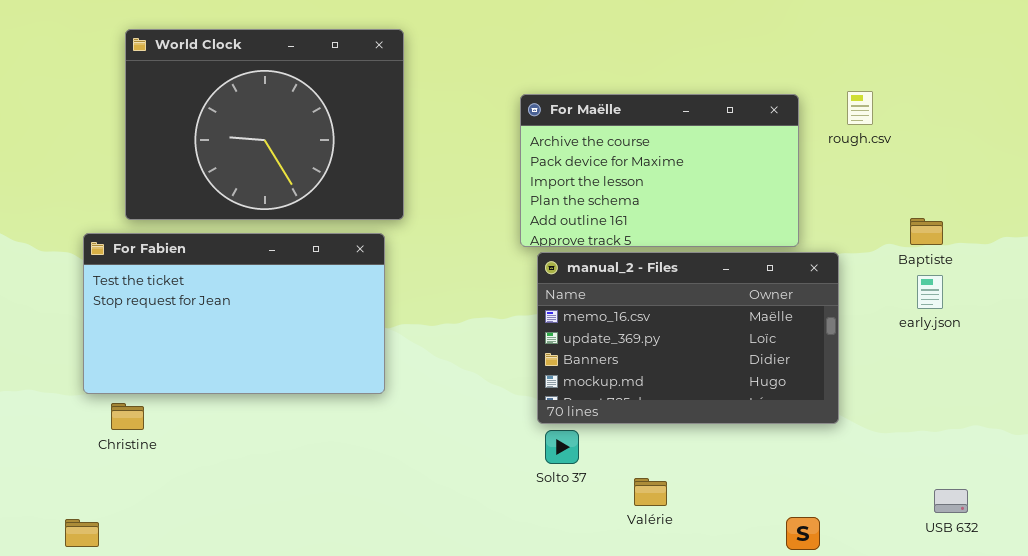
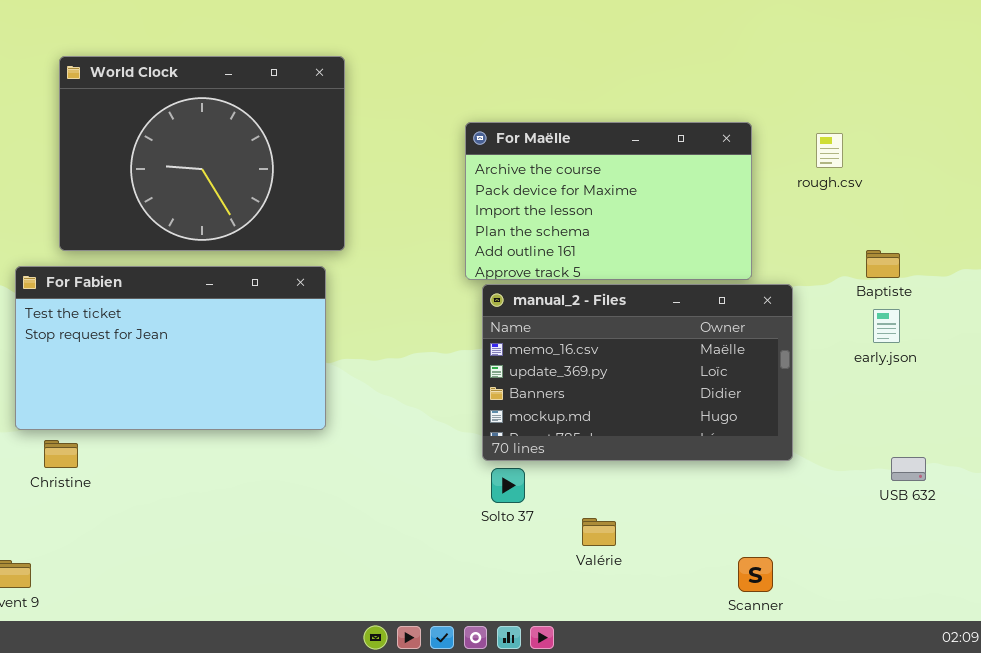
rough.csv: [847,91,873,125] -> [816,133,843,168], moved
USB 632: [934,489,968,513] -> [891,457,926,481], moved

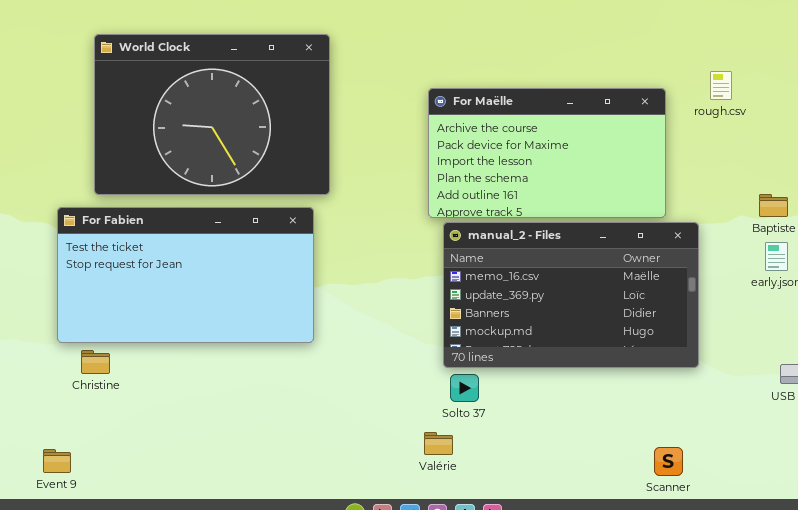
rough.csv: [816,133,843,168] -> [710,71,732,100], moved
Valérie: [582,518,616,546] -> [424,432,453,455], moved

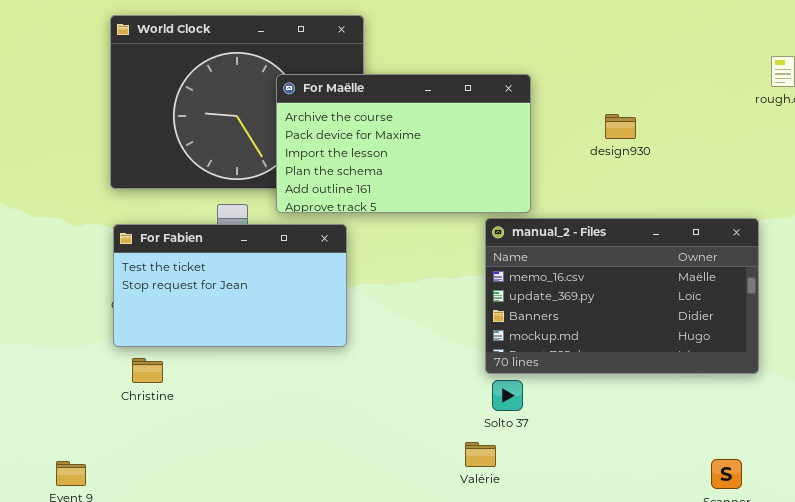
For Maëlle: [428,88,666,218] -> [276,74,531,213], moved
For Fabien: [57,207,314,343] -> [113,224,347,347], resized
Christine: [81,350,110,374] -> [132,358,163,383], moved

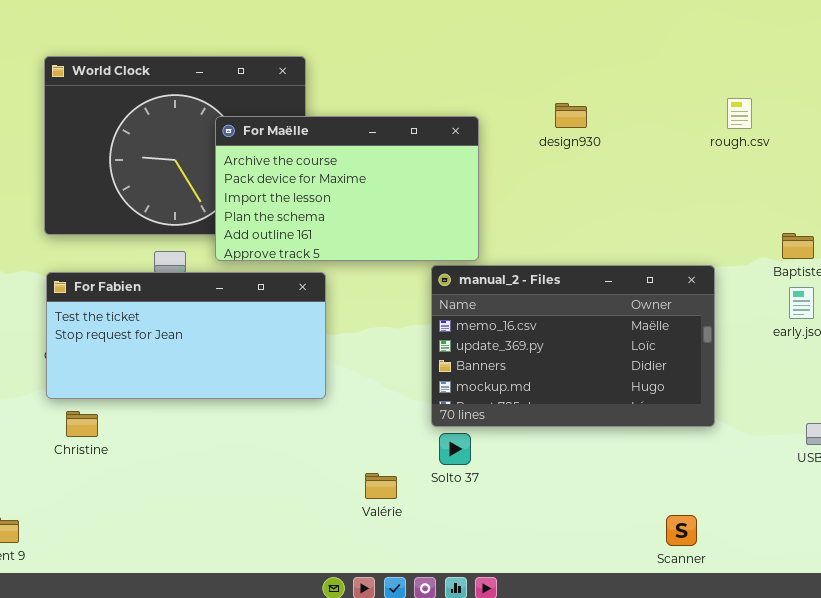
design930: [605,114,636,139] -> [555,103,587,128], moved
For Fabien: [113,224,347,347] -> [46,272,326,399], resized
Valérie: [465,442,496,467] -> [365,473,397,499], moved

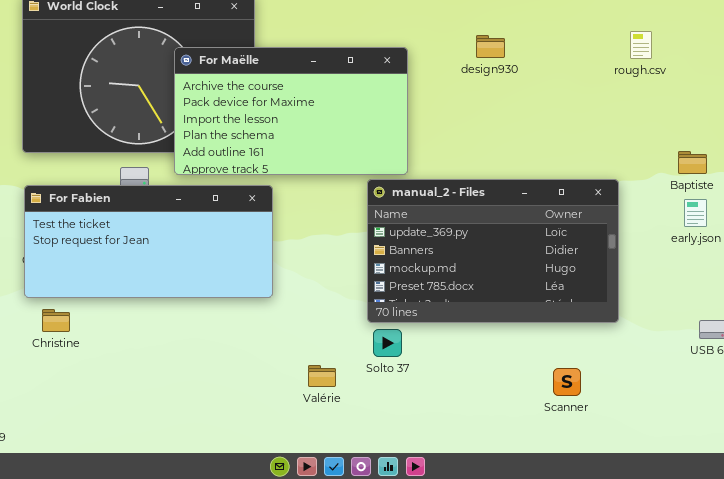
manual_2 - Files: [431,265,715,427] -> [367,179,619,323], scrolled down 1 row
Scanner: [666,515,697,546] -> [553,368,581,396], moved

